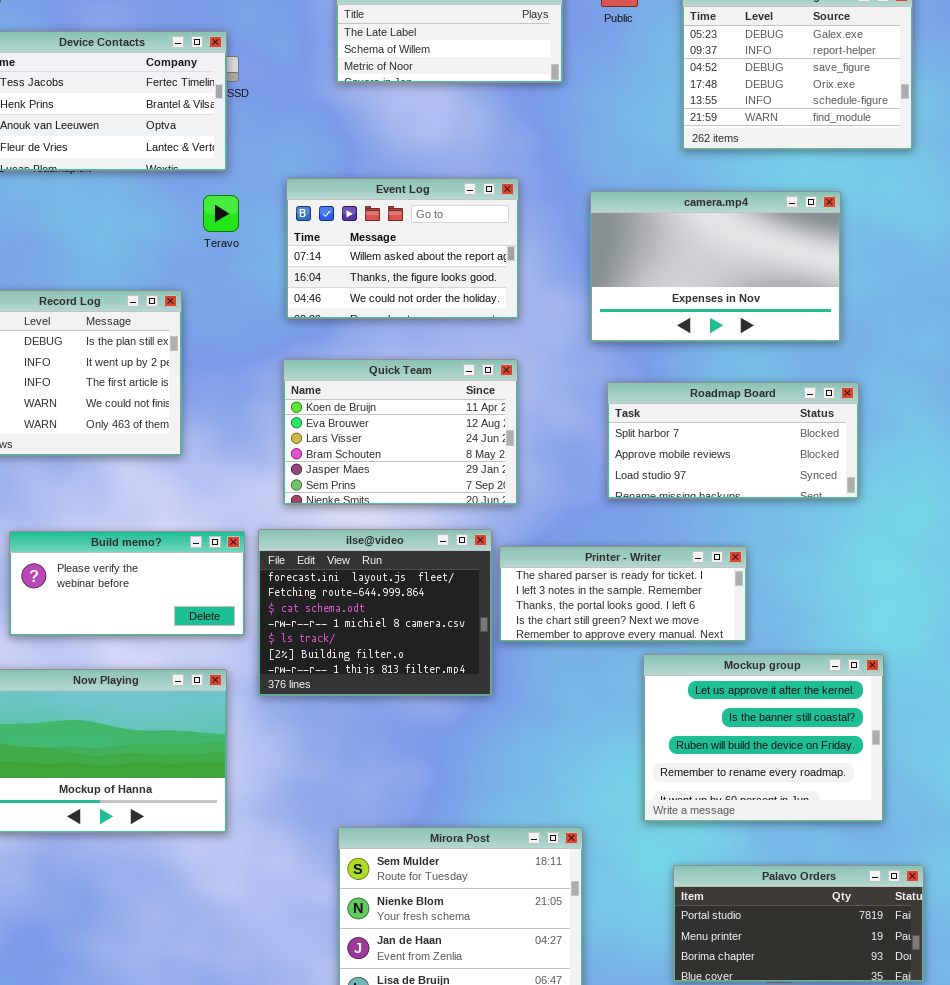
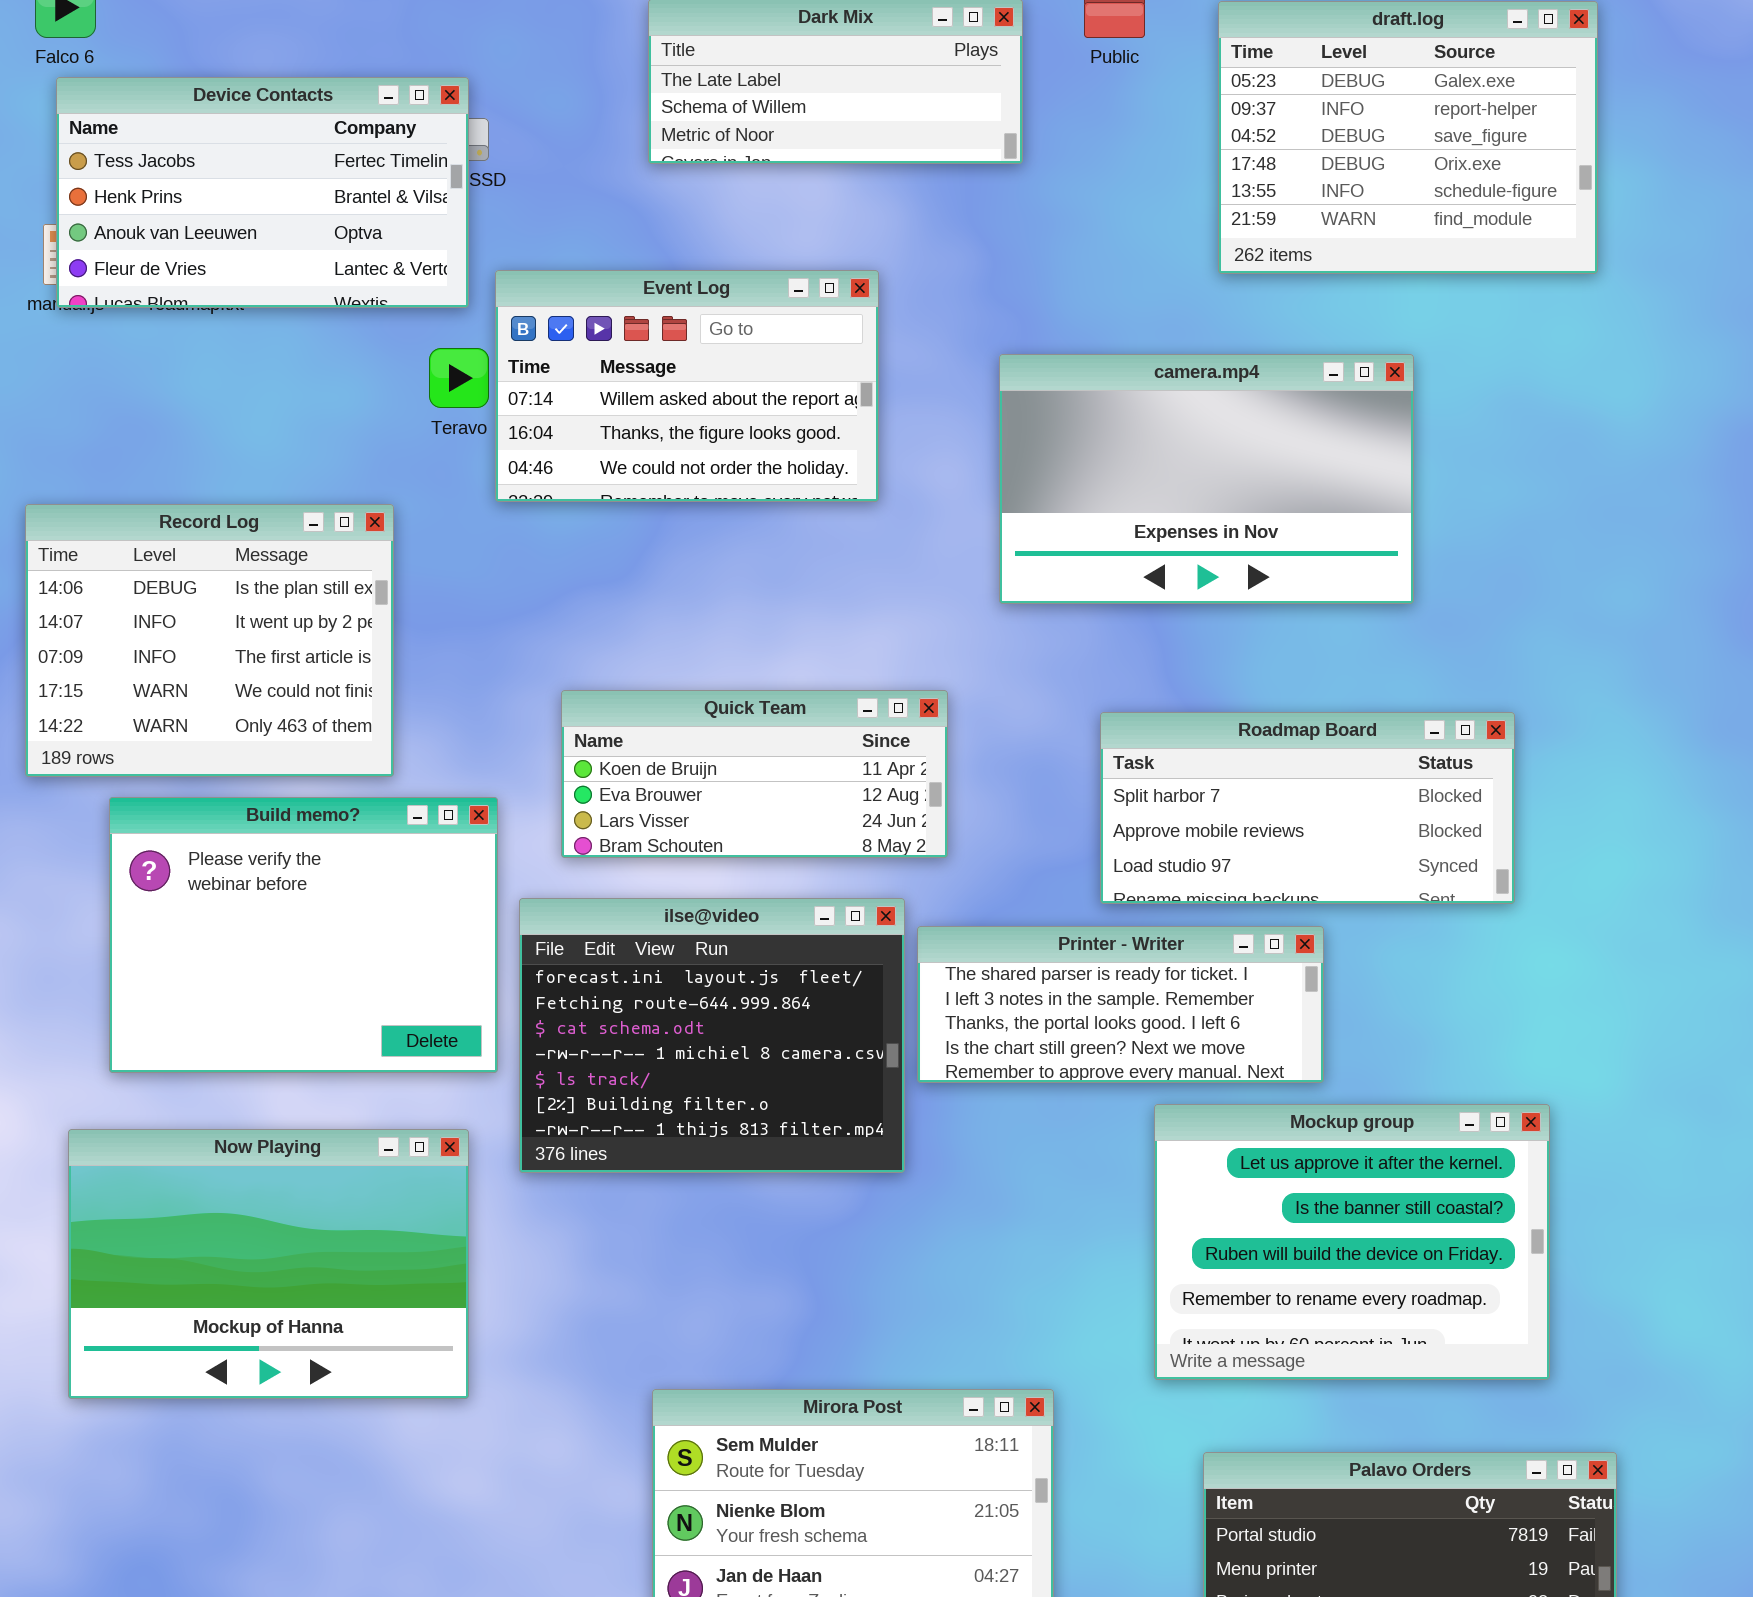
Event Log: [286,178,519,319] -> [495,270,879,502], moved
camera.mp4: [590,191,841,342] -> [999,354,1414,604], moved
Quick Team: [283,359,518,505] -> [561,690,948,858], resized
Roadmap Board: [607,382,859,499] -> [1100,712,1515,904], moved
Build memo?: [9,531,245,636] -> [109,797,498,1073], resized

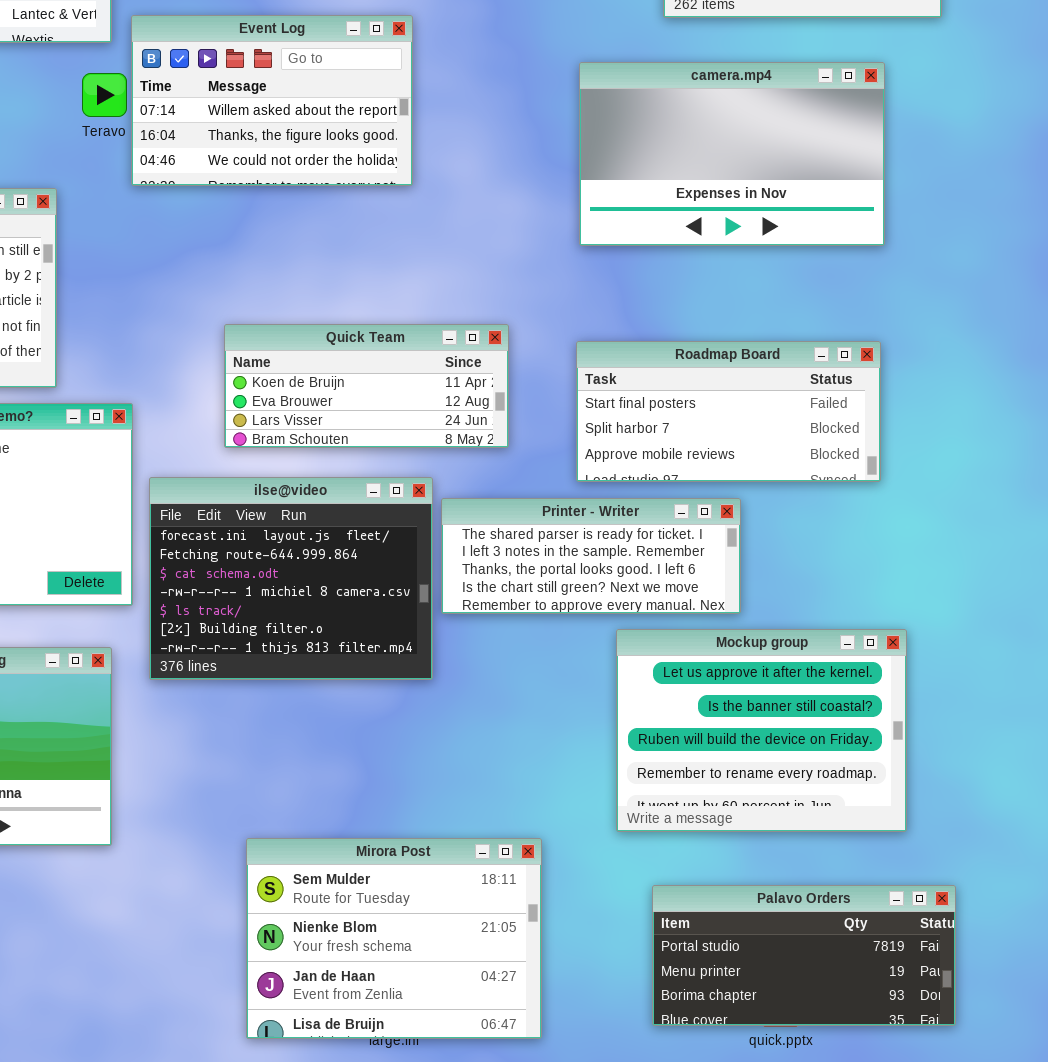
camera.mp4: [999,354,1414,604] -> [579,62,885,246], moved
Quick Team: [561,690,948,858] -> [224,324,509,448], moved
Roadmap Board: [1100,712,1515,904] -> [576,341,881,482], scrolled up 1 row

